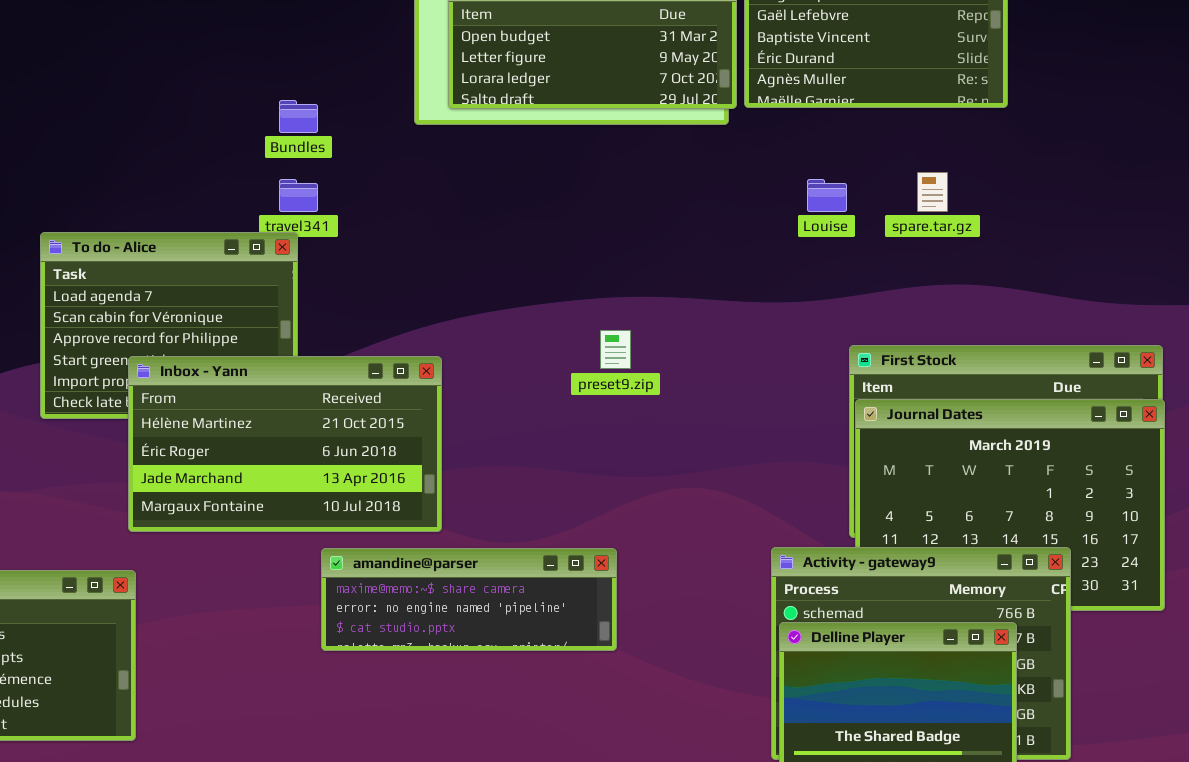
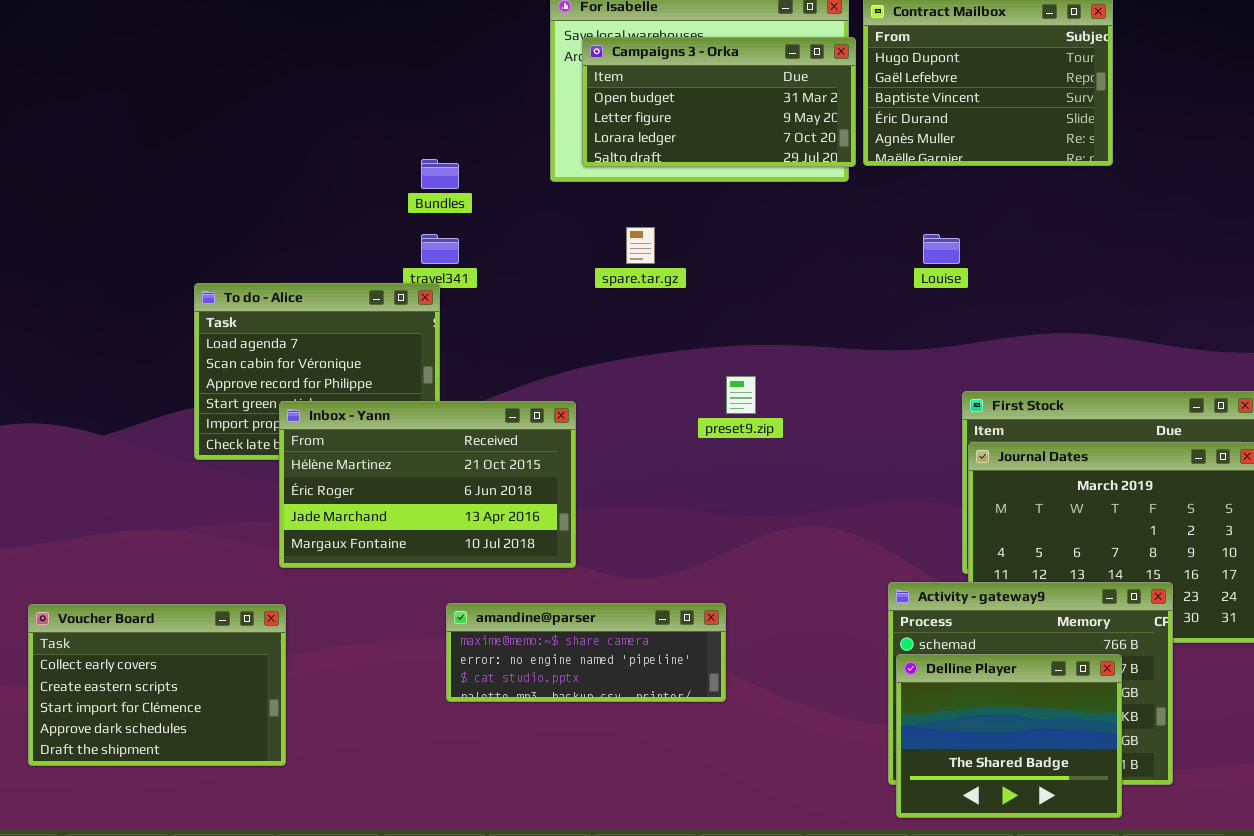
spare.tar.gz: [917,172,948,212] -> [626,227,655,264], moved
amandine@parser: [321,548,617,651] -> [446,603,726,702], moved

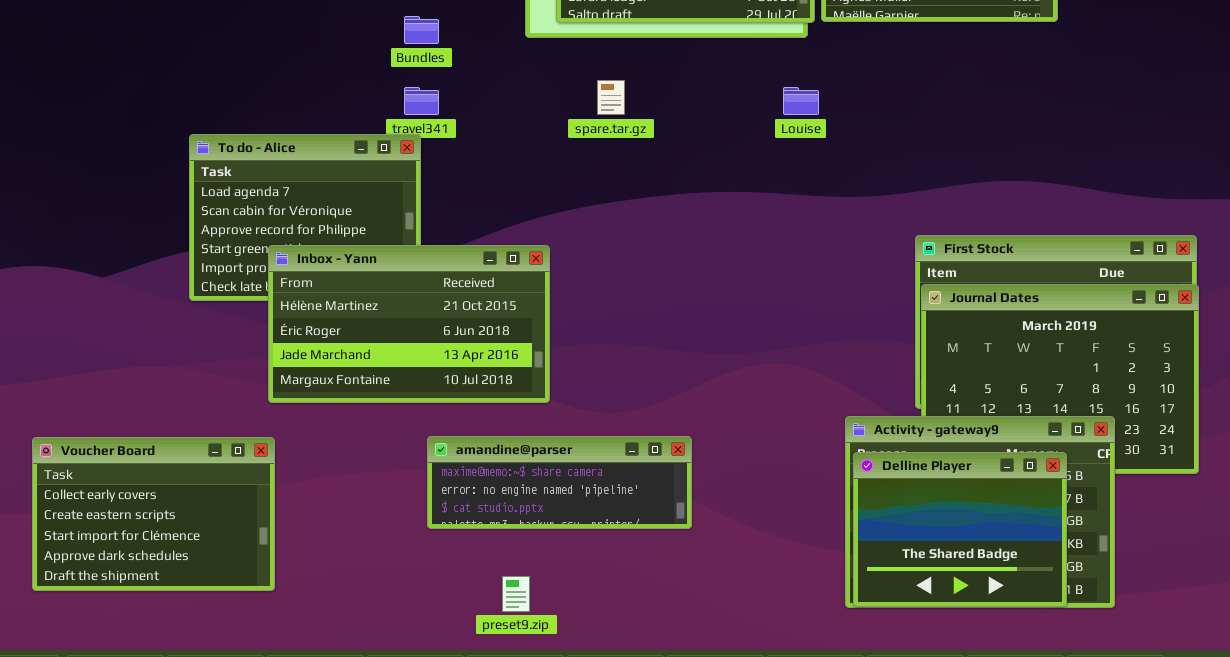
Louise: [923,234,960,264] -> [783,87,819,115], moved
preset9.zip: [726,376,756,414] -> [502,576,530,612], moved
Delline Player: [896,654,1122,818] -> [853,452,1067,607], moved

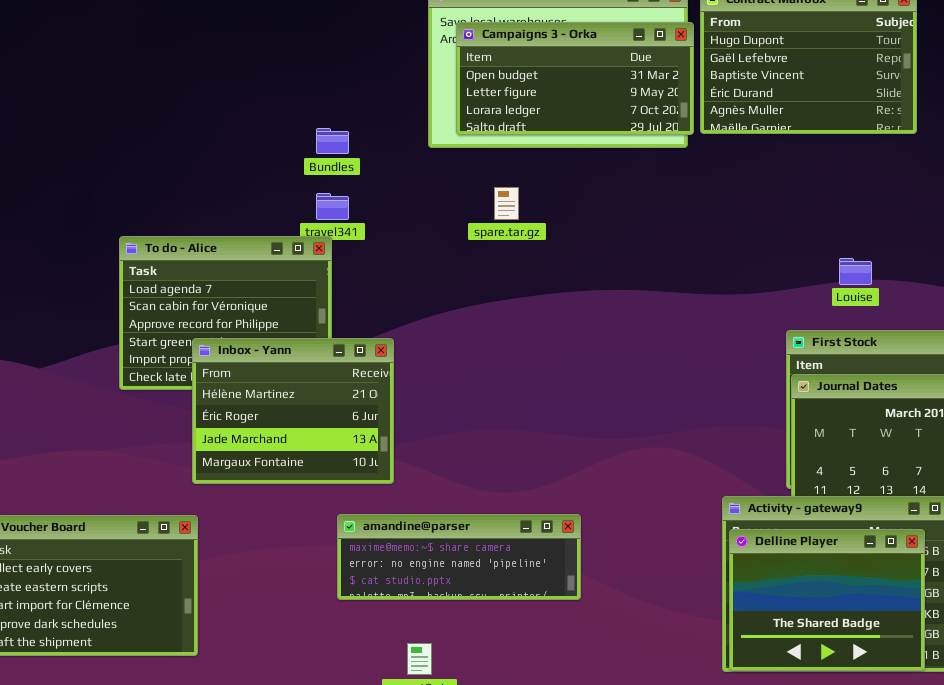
Louise: [783,87,819,115] -> [839,258,872,285], moved
Inbox - Yann: [268,245,550,403] -> [192,338,394,484], resized

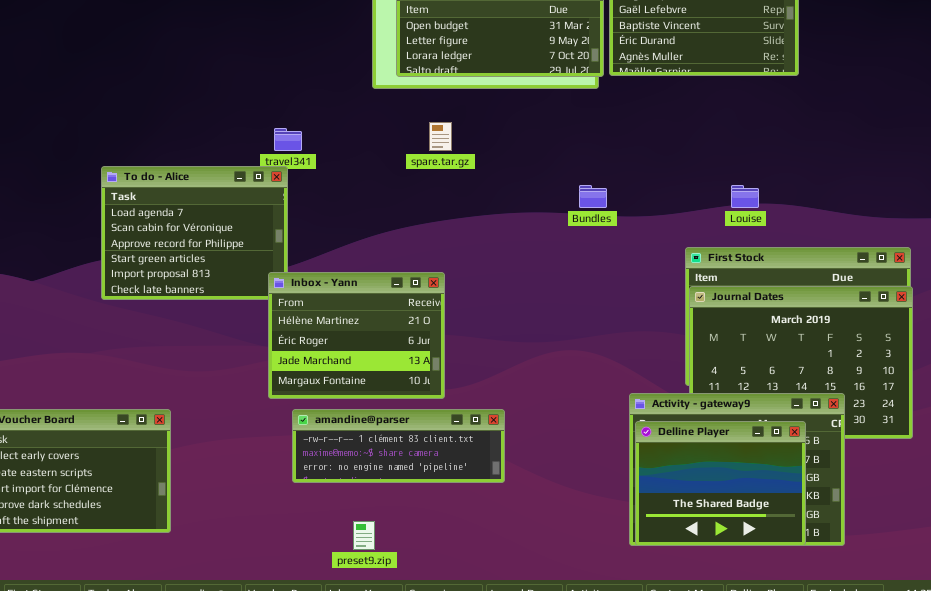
Bundles: [316,128,349,154] -> [579,185,607,208], moved
Inbox - Yann: [192,338,394,484] -> [268,272,445,399], moved
amandine@parser: [337,514,581,600] -> [292,409,505,483], scrolled up 1 row

